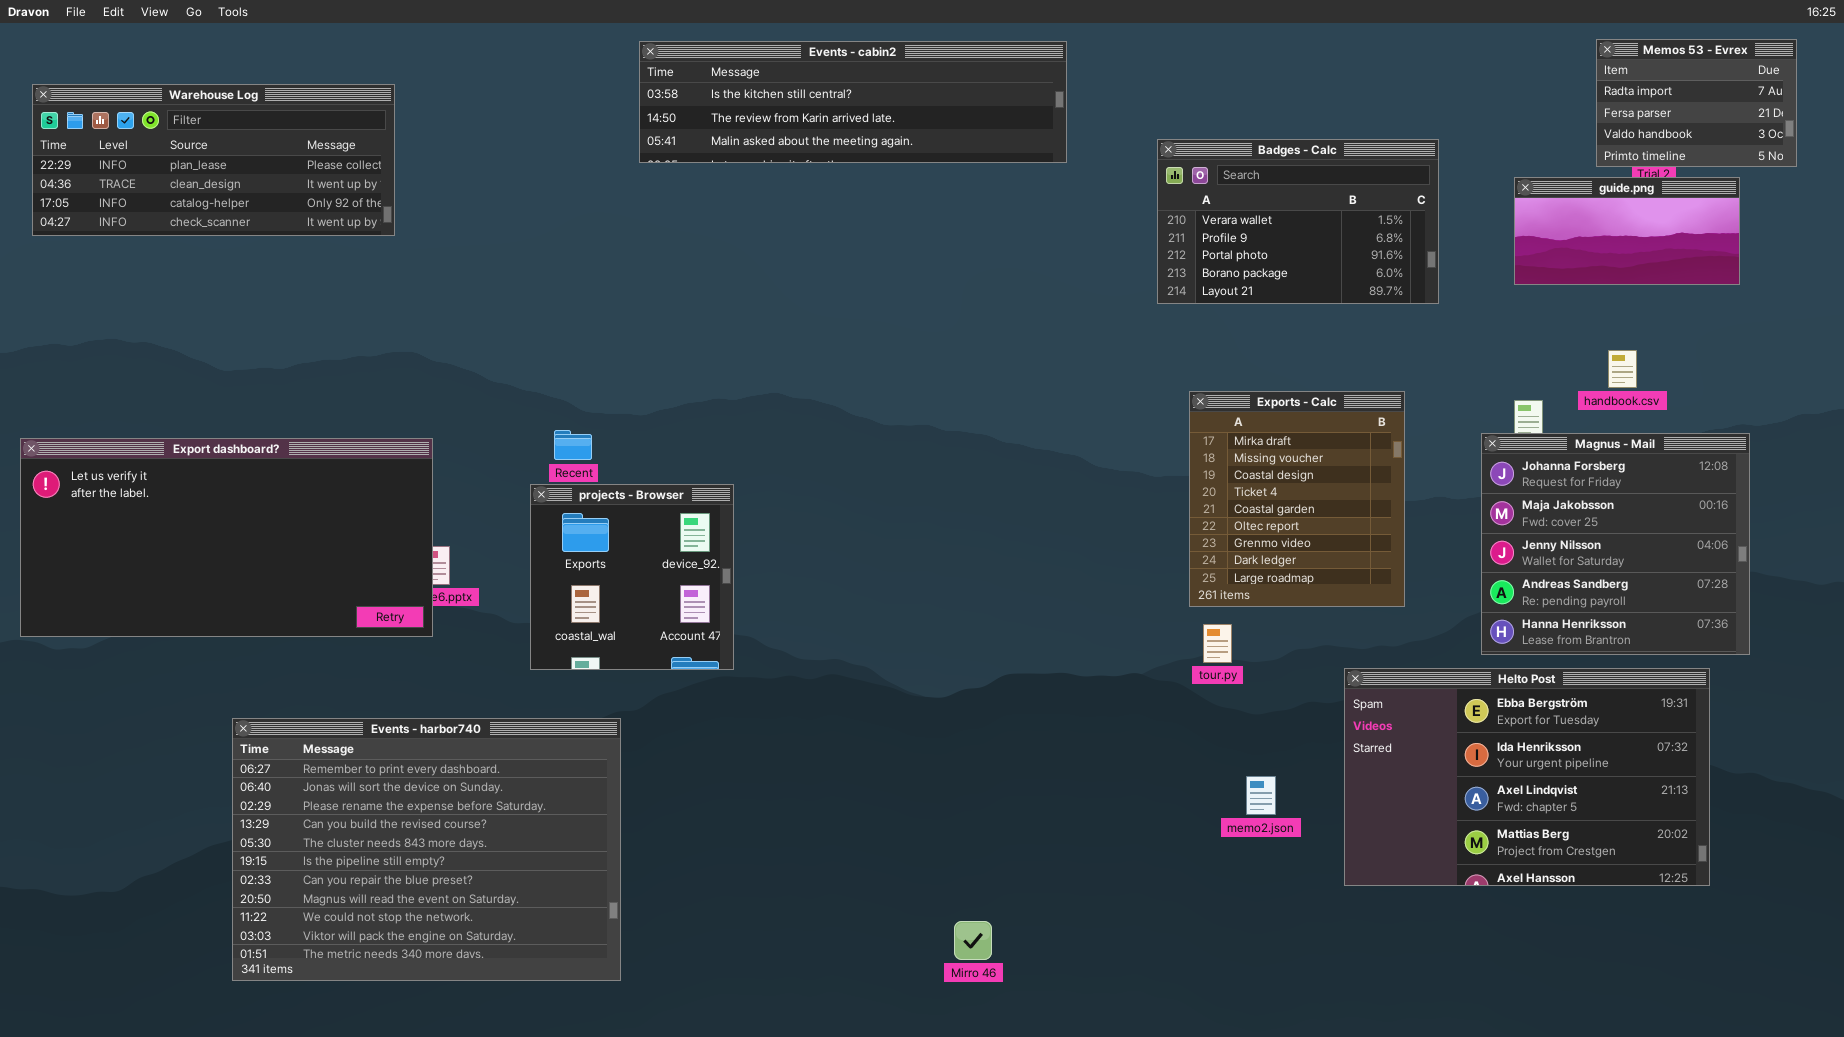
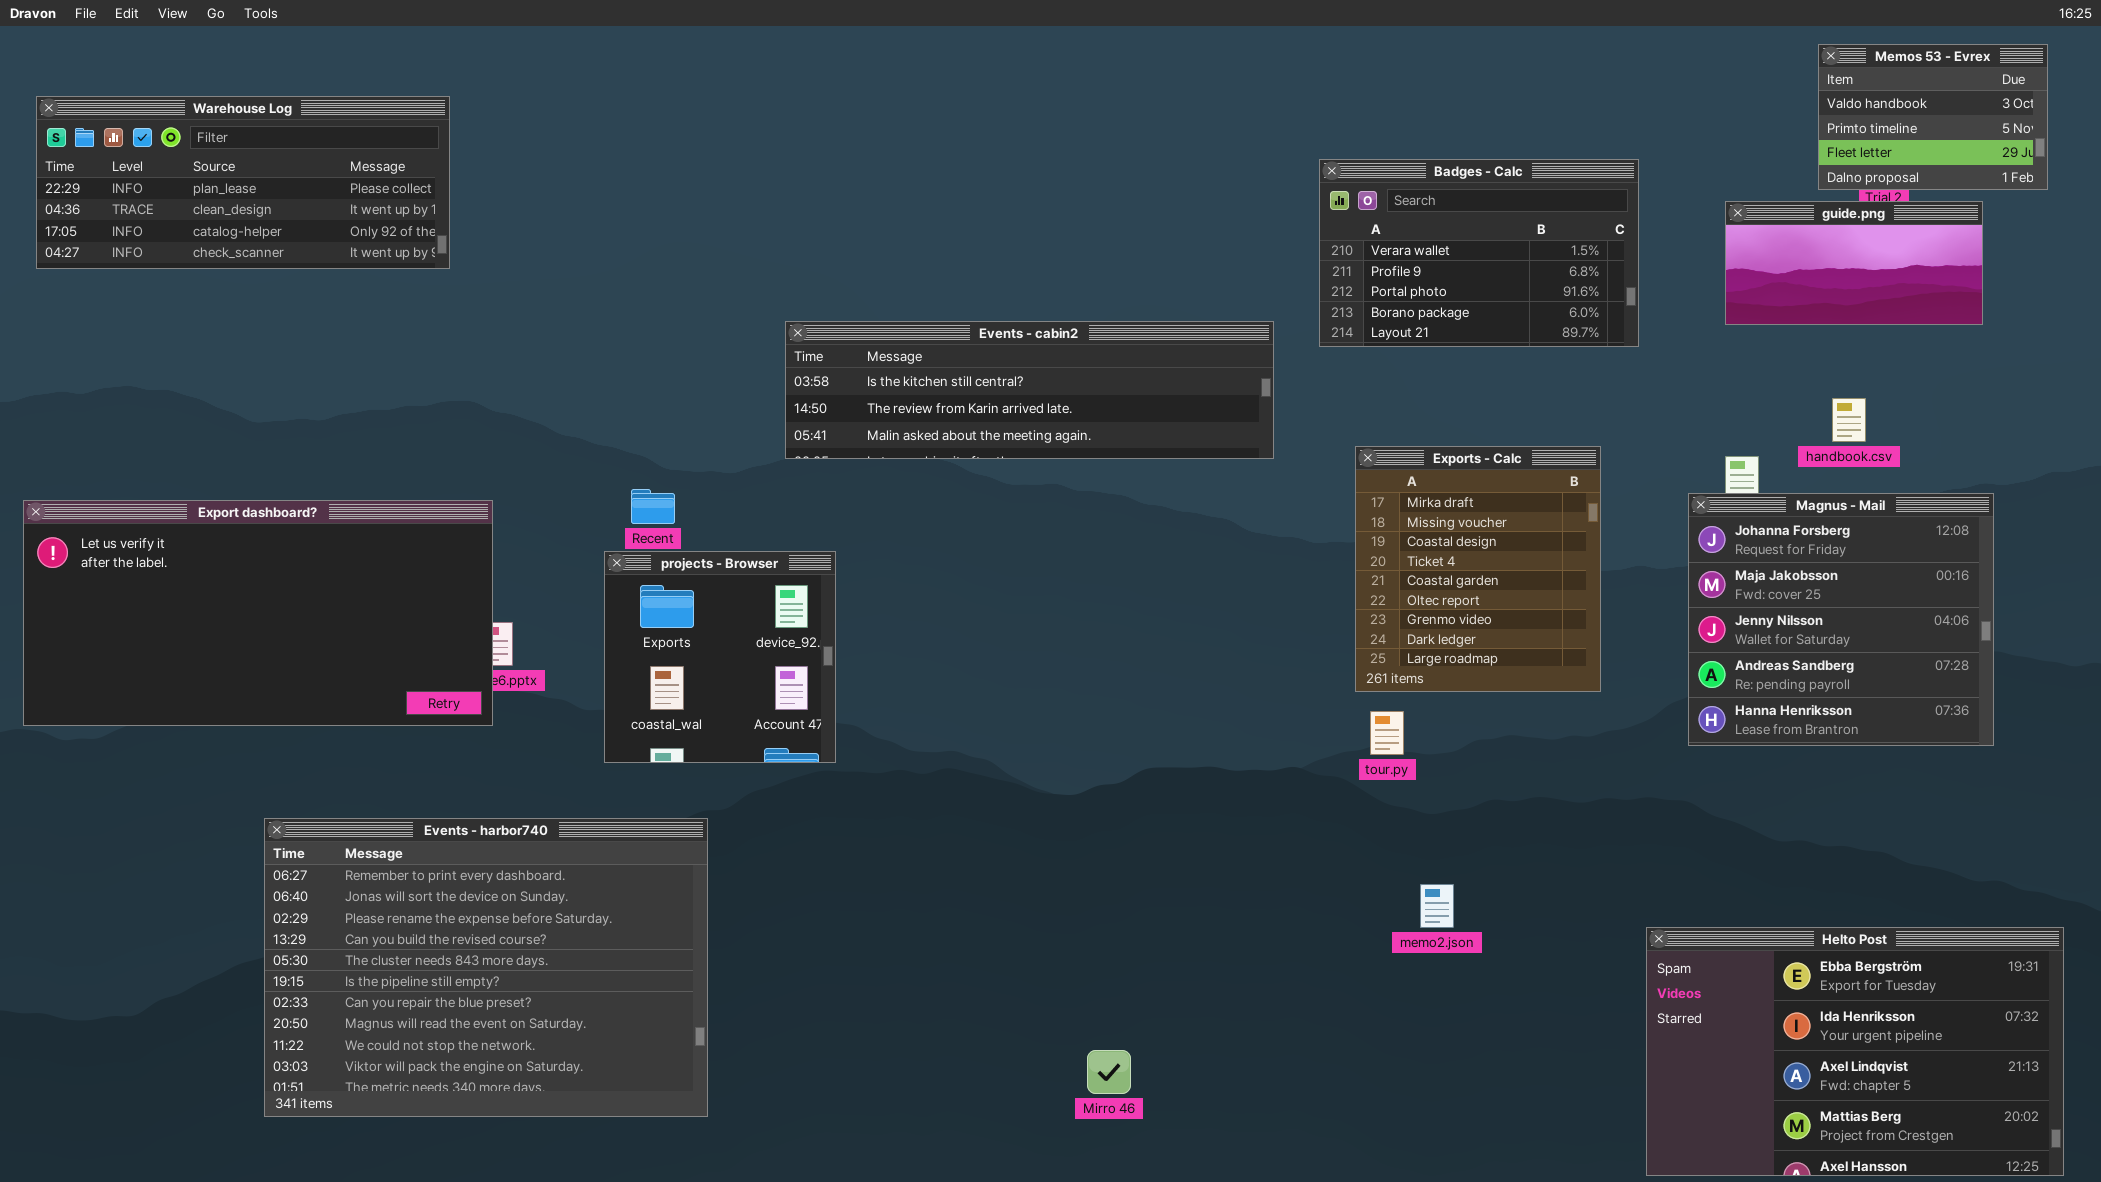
Memos 53 - Evrex: [1596,39,1797,167] -> [1818,44,2048,190], scrolled down 2 rows
Events - cabin2: [639,41,1067,163] -> [785,321,1274,459], moved
Helto Post: [1344,668,1710,886] -> [1646,927,2064,1176], moved

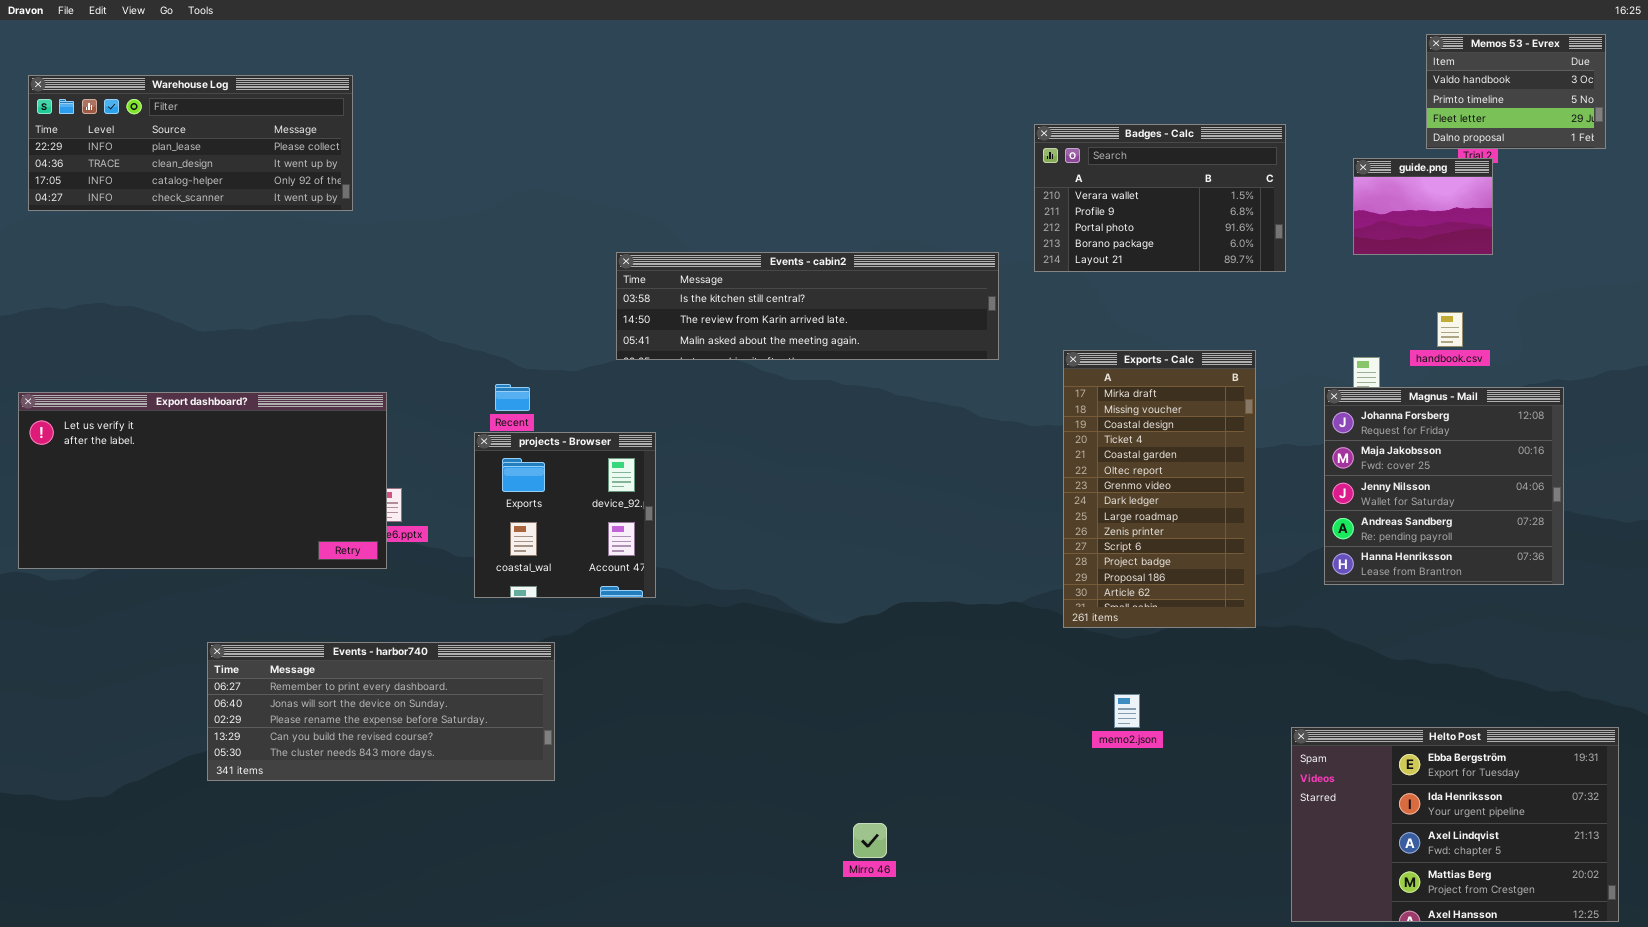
guide.png: [1725,201,1983,325] -> [1353,158,1493,255], resized
Exports - Calc: [1355,446,1601,692] -> [1063,350,1256,628], resized
Events - harbor740: [264,818,708,1117] -> [207,642,555,781], resized

